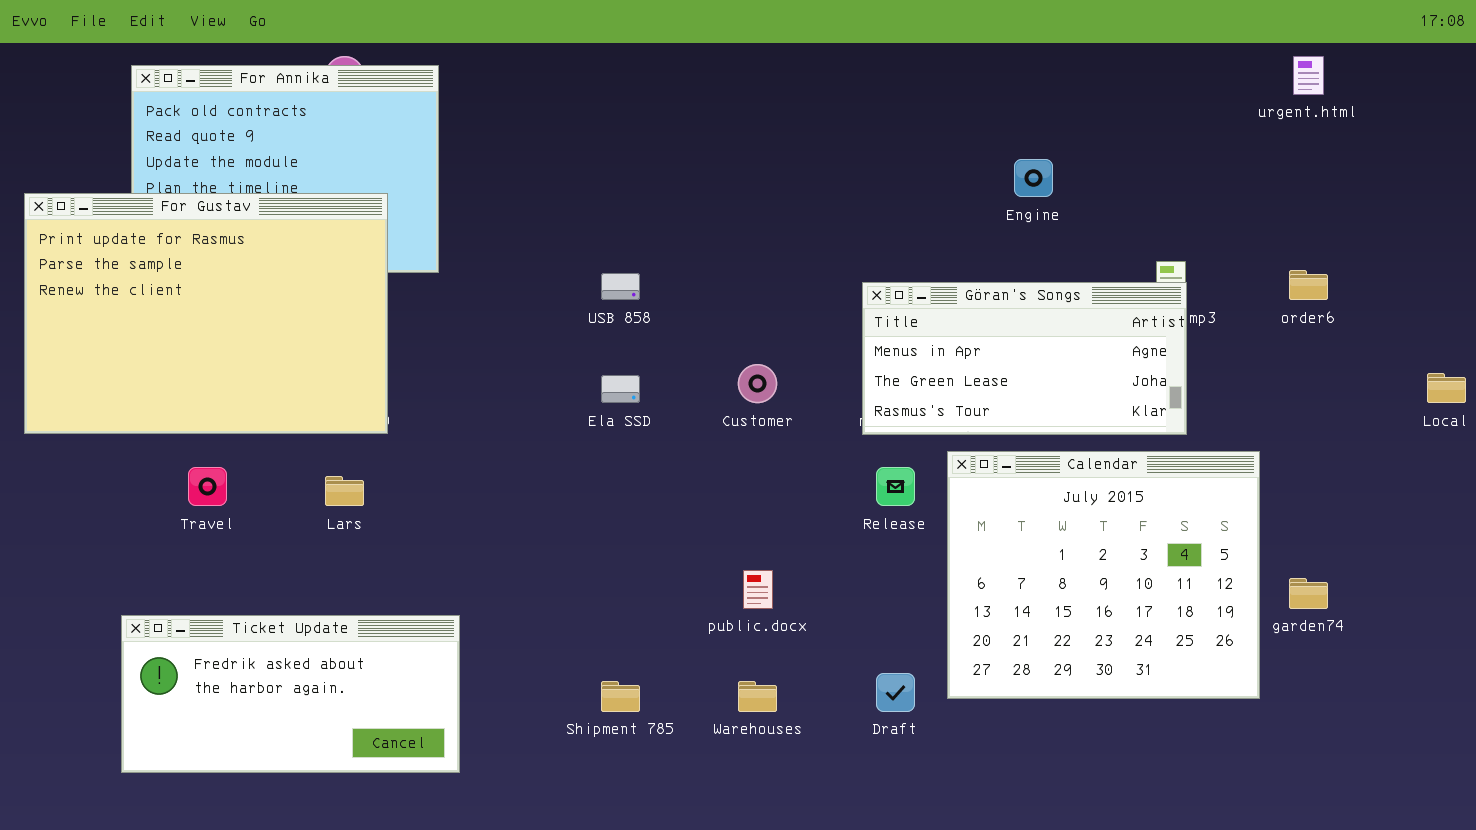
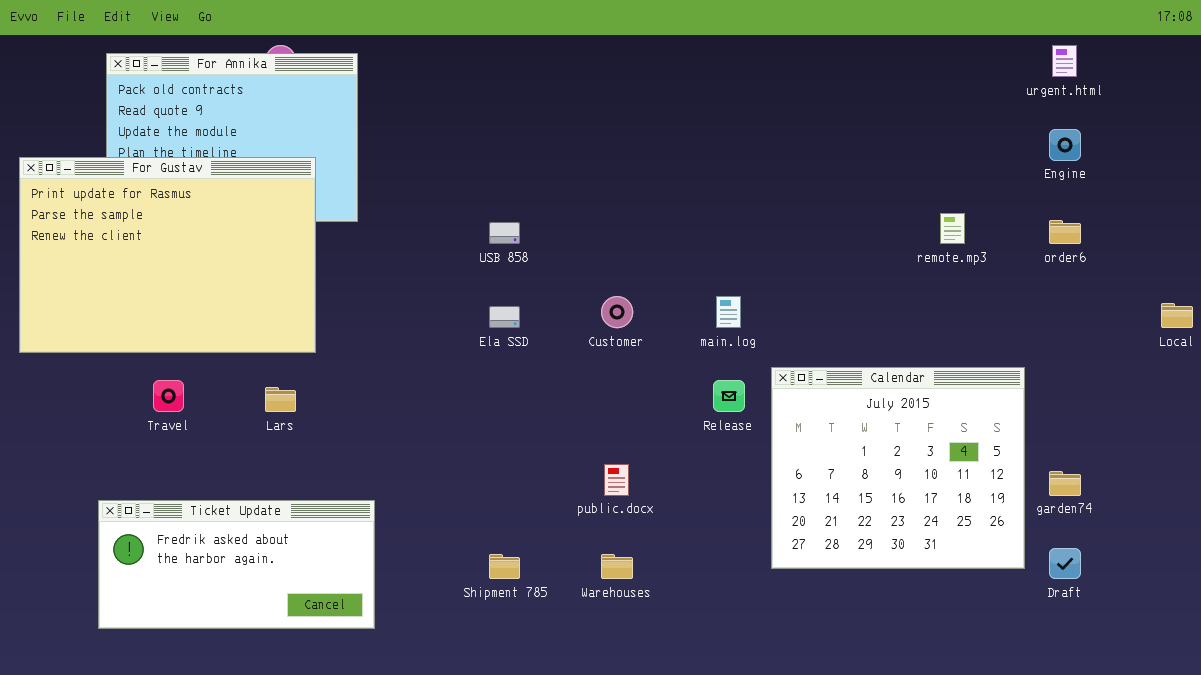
Engine: [1014,159,1053,197] -> [1049,129,1081,161], moved
Göran's Songs: [862,282,1187,435] -> none, closed
Draft: [876,673,915,712] -> [1049,548,1081,579], moved

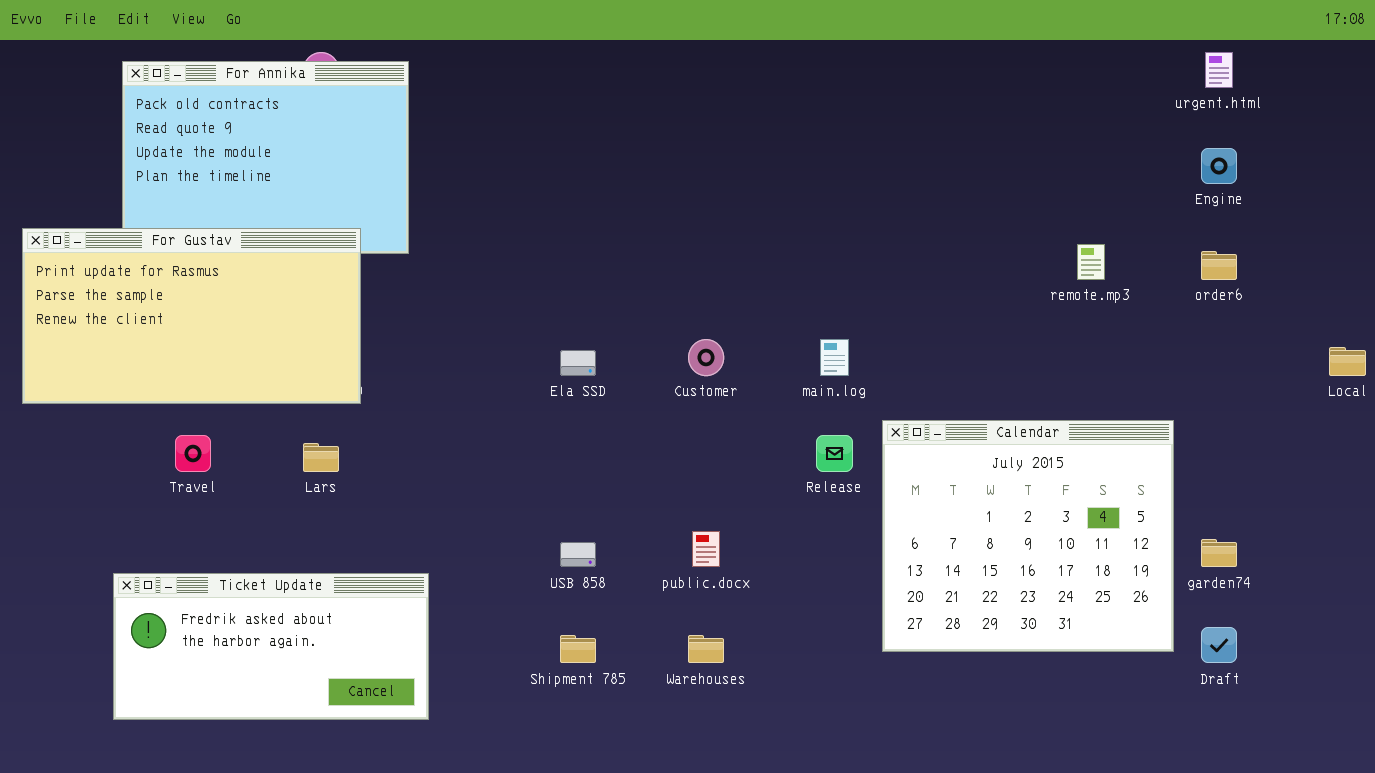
For Gustav: [19,157,316,353] -> [22,228,361,404], resized
USB 858: [489,222,520,244] -> [560,542,596,567], moved

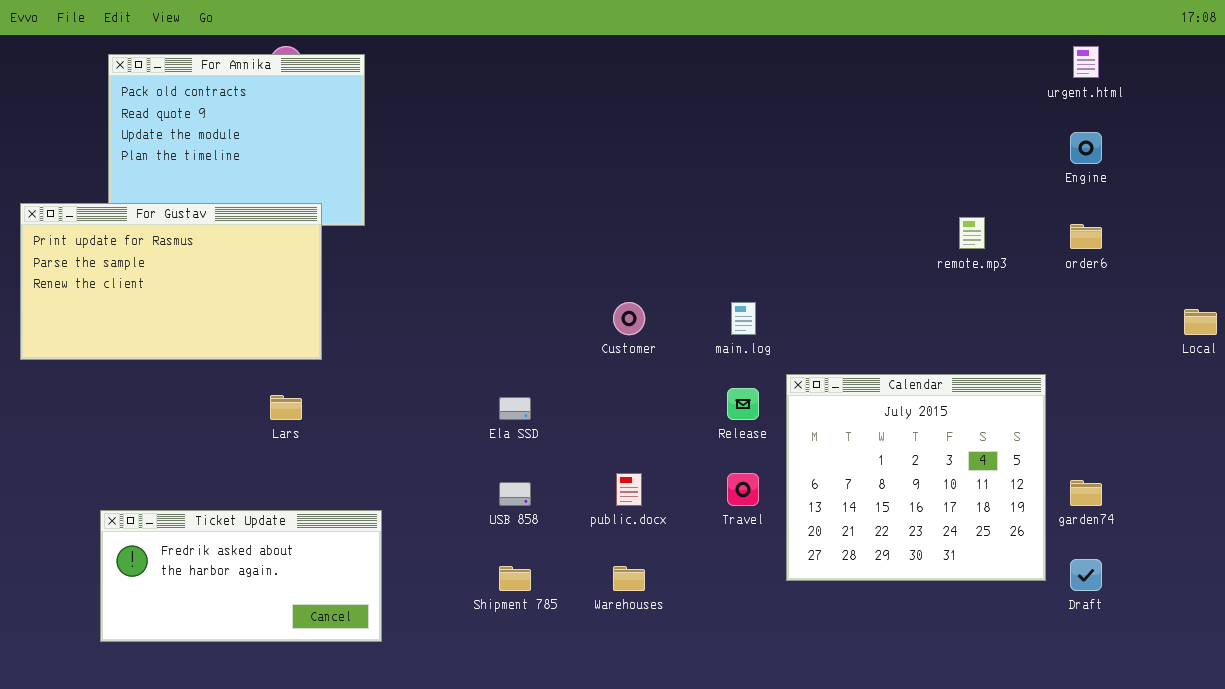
Ela SSD: [560,350,596,376] -> [499,397,531,420], moved
Travel: [175,435,211,472] -> [727,473,759,506], moved

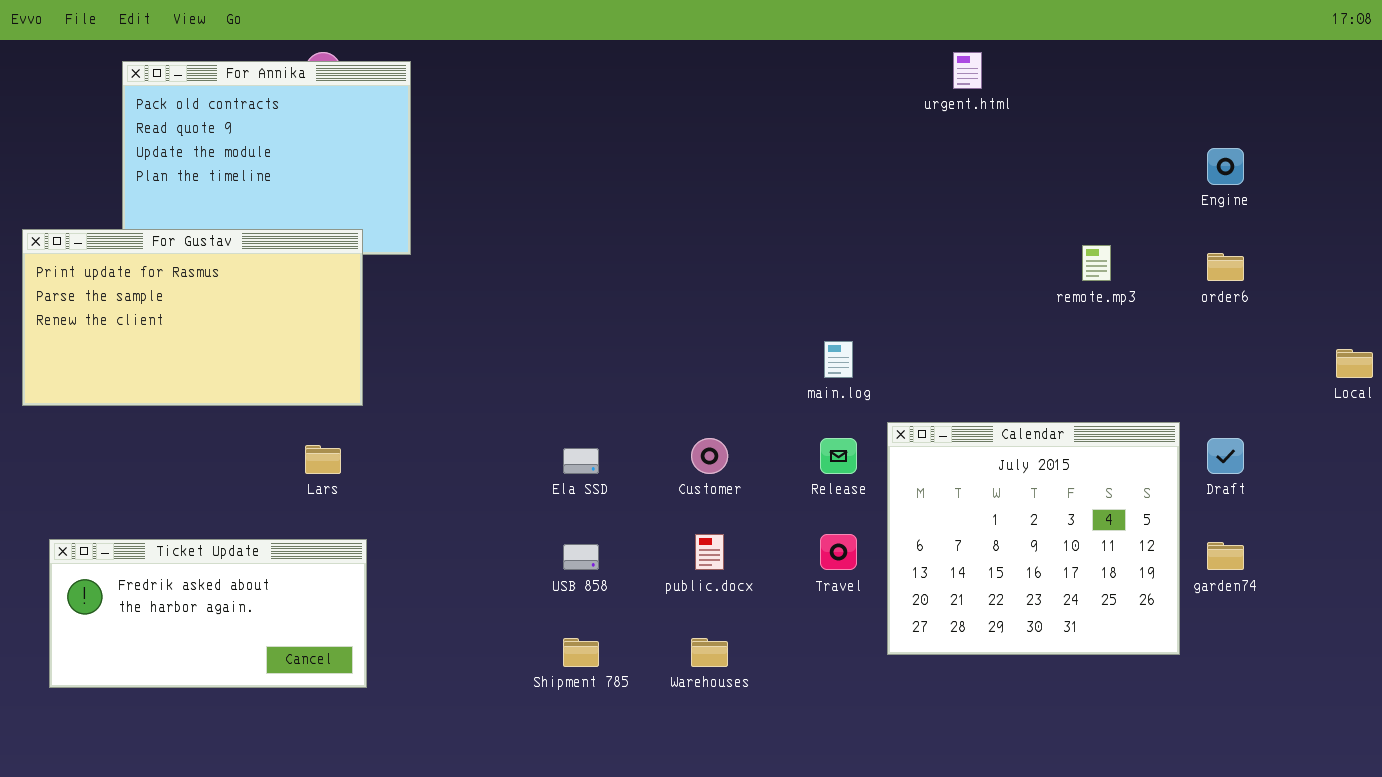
urgent.html: [1073,46,1099,78] -> [953,52,982,89], moved
Customer: [613,302,645,335] -> [691,438,728,474], moved
Ticket Update: [100,510,382,642] -> [49,539,367,688], moved
Draft: [1070,559,1102,591] -> [1207,438,1244,474], moved

